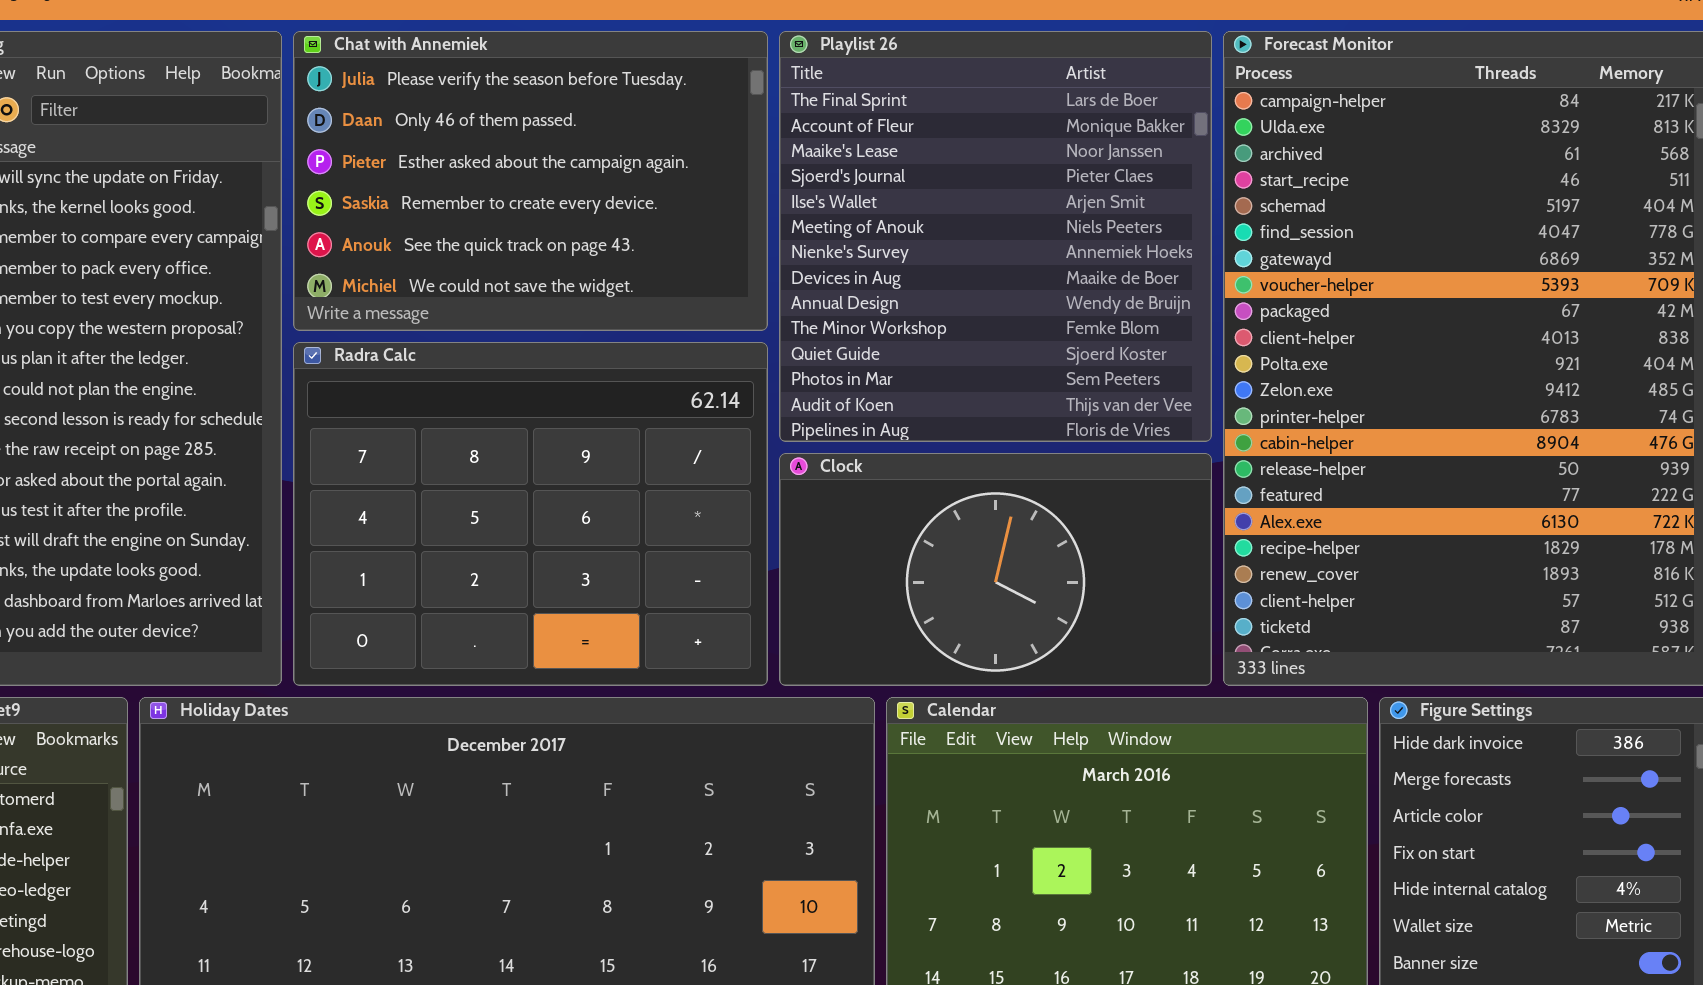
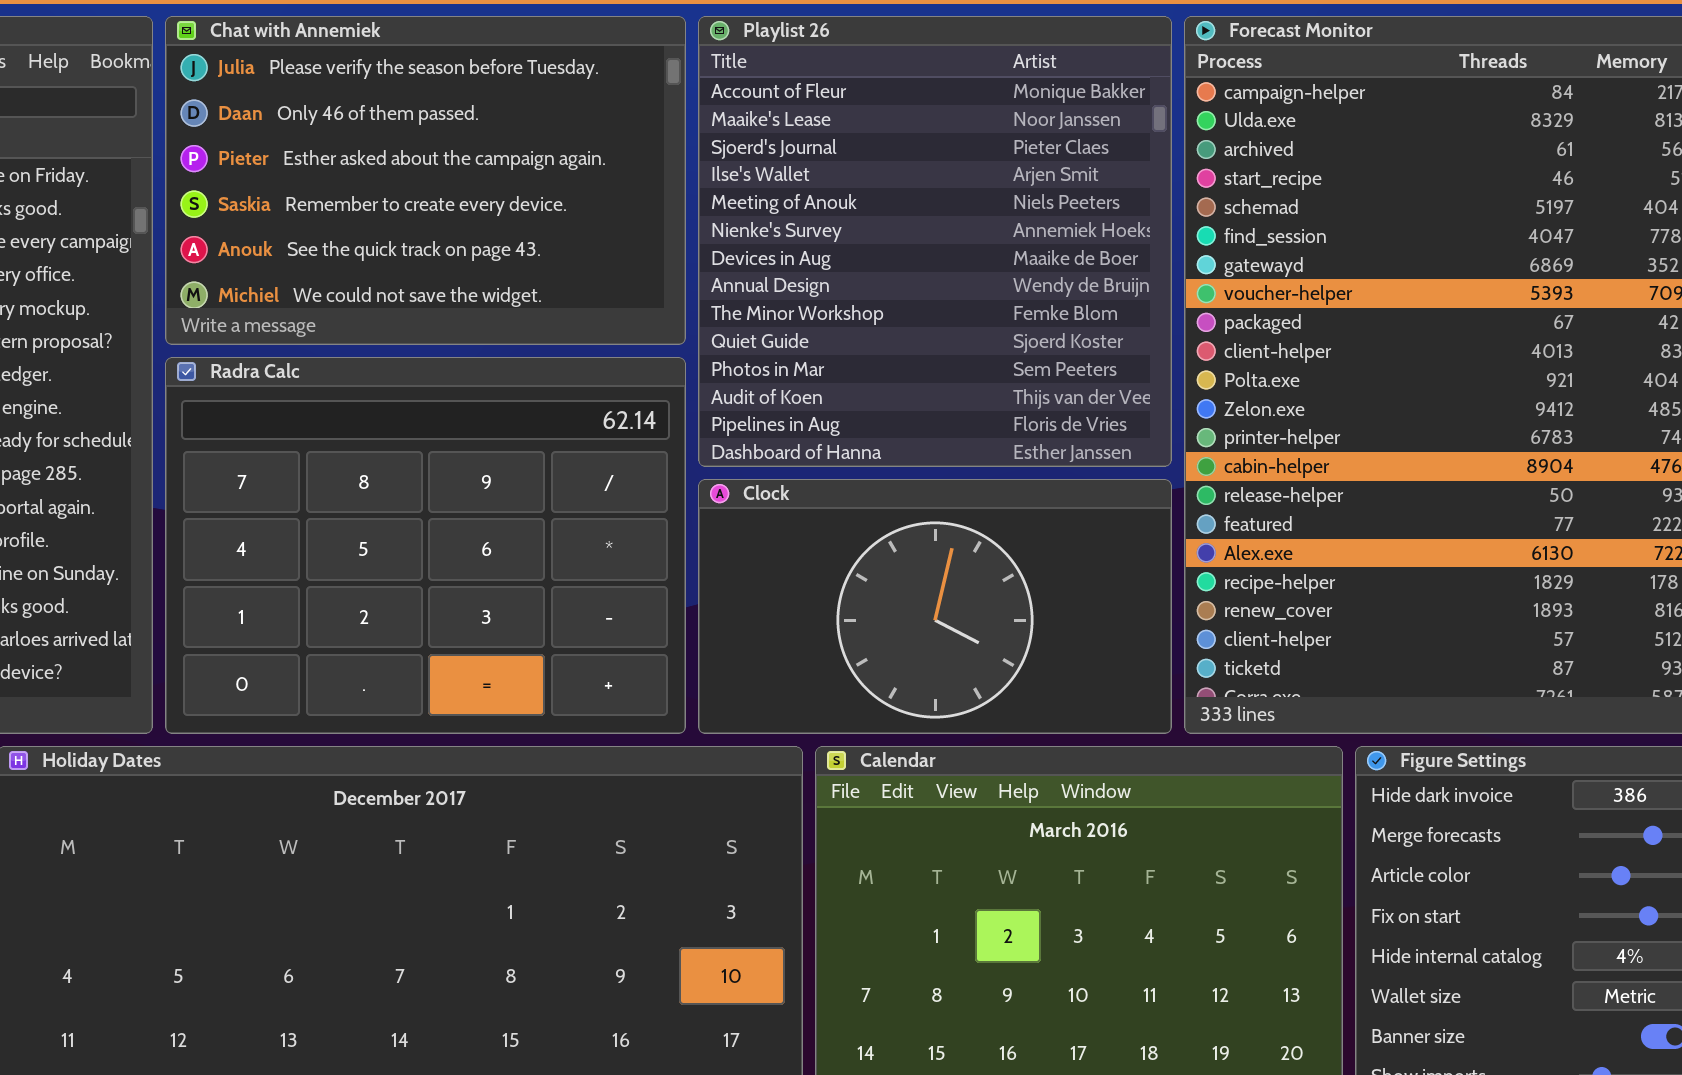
Playlist 26: [779,31,1212,442] -> [698,16,1172,467], scrolled down 1 row

